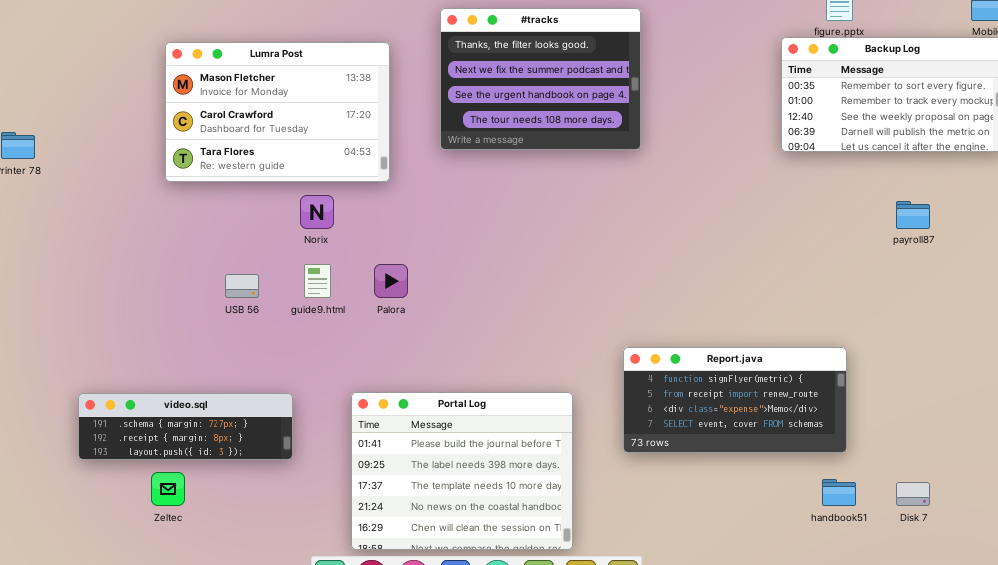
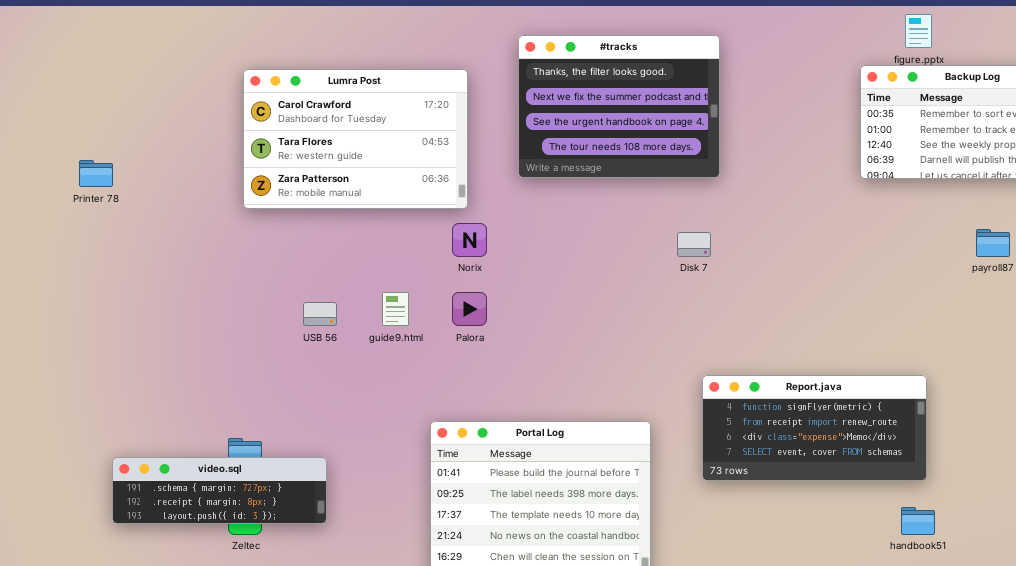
Lumra Post: [165,42,390,182] -> [243,69,468,209], scrolled down 1 row
Norix: [300,195,334,229] -> [452,223,487,257], moved
video.sql: [78,393,293,460] -> [112,457,327,524], moved
Disk 7: [896,482,930,506] -> [677,232,711,257], moved

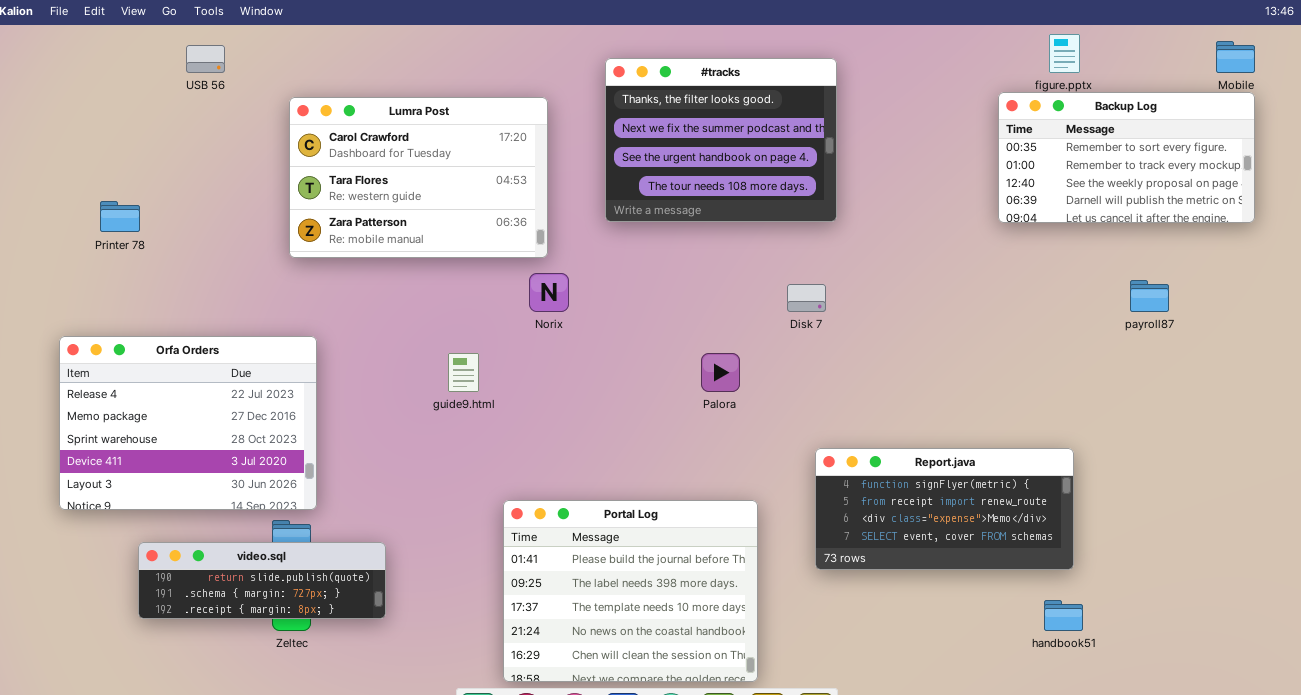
Orfa Orders: none -> [59,336,317,510], opened
Palora: [452,292,487,326] -> [701,353,740,392], moved
USB 56: [303,302,337,326] -> [186,45,225,73], moved
video.sql: [112,457,327,524] -> [138,542,386,619], scrolled up 1 row

